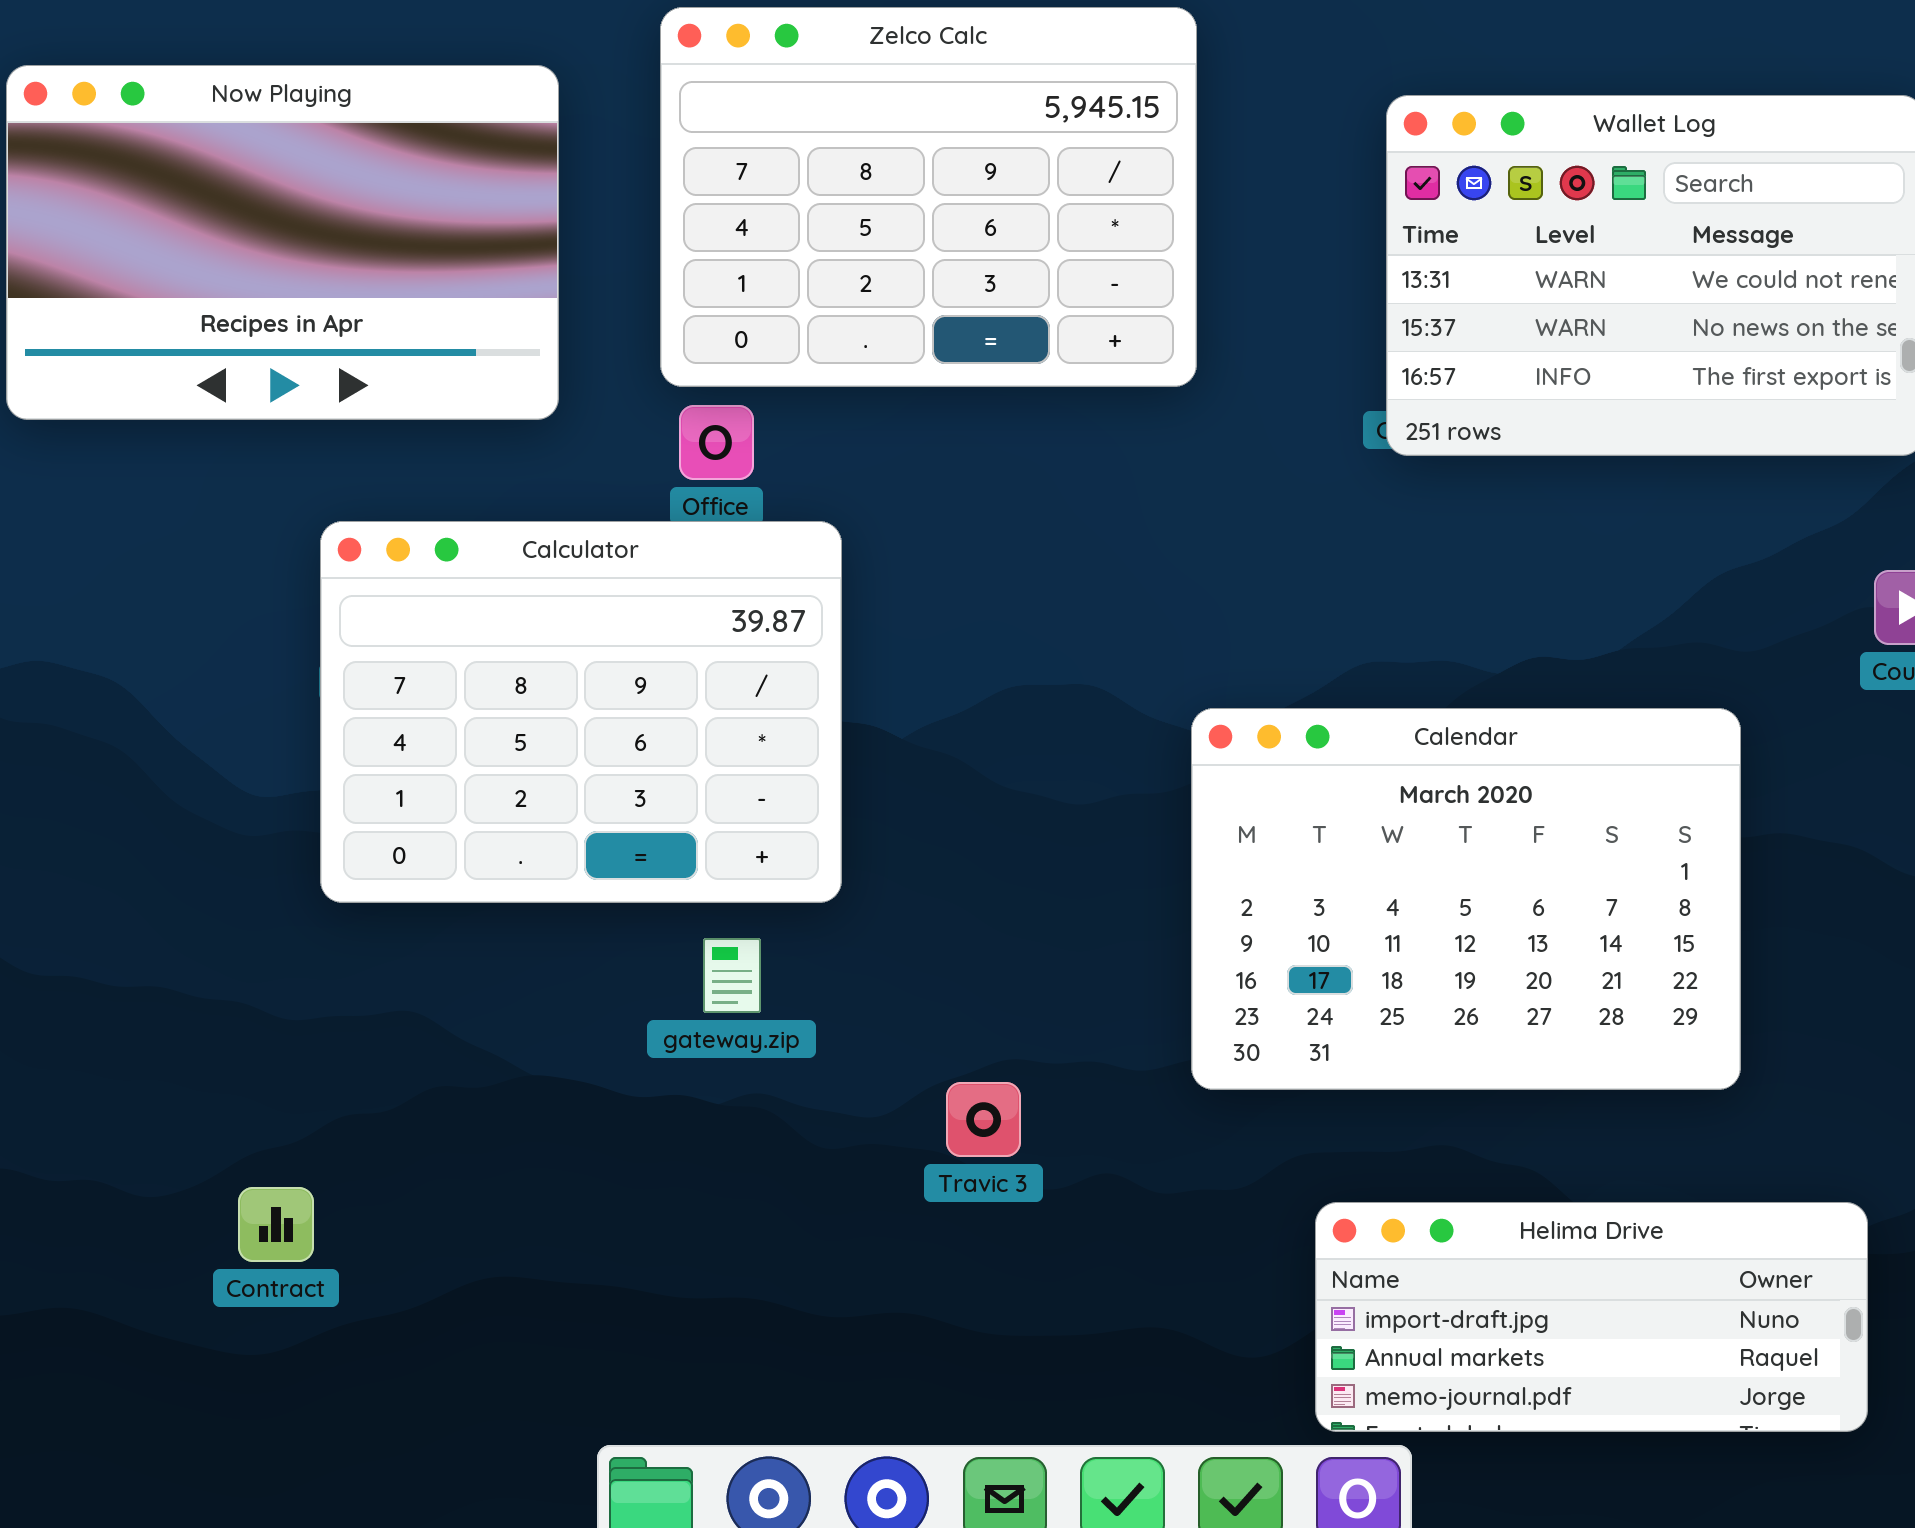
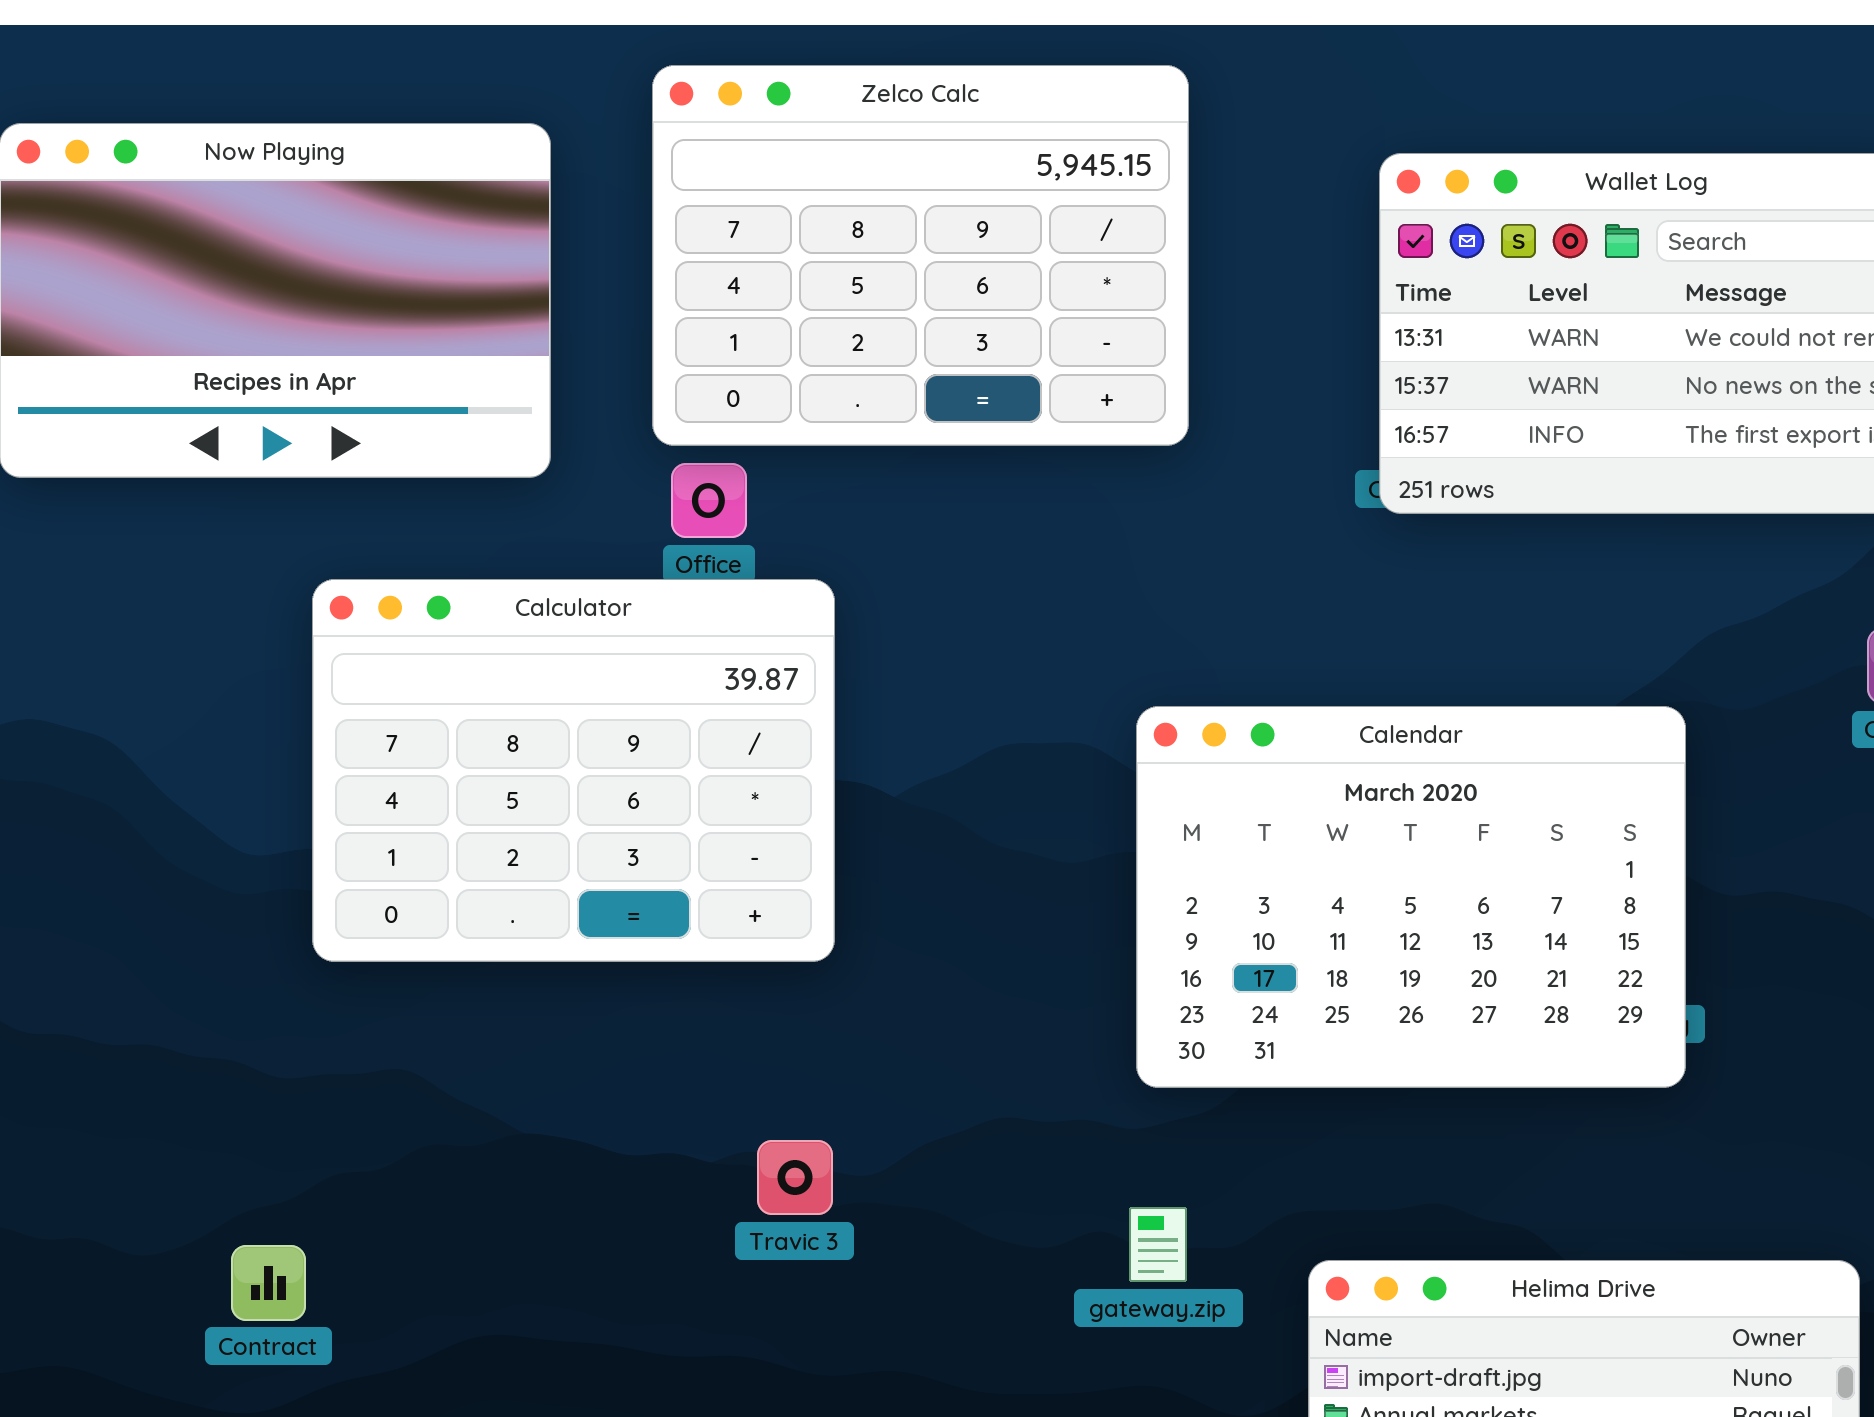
Calendar: [1191,708,1741,1090] -> [1136,706,1686,1088], moved
gateway.zip: [703,938,761,1013] -> [1129,1207,1187,1282], moved
Travic 3: [946,1082,1021,1157] -> [757,1140,833,1215], moved

